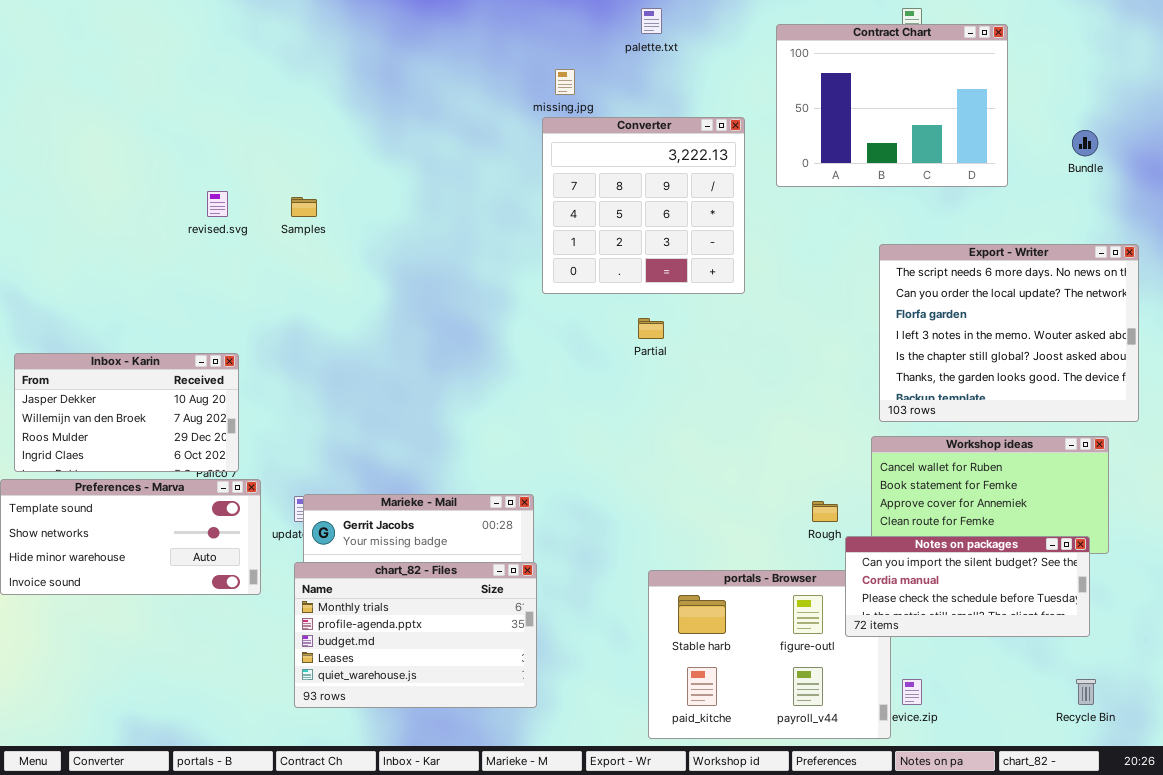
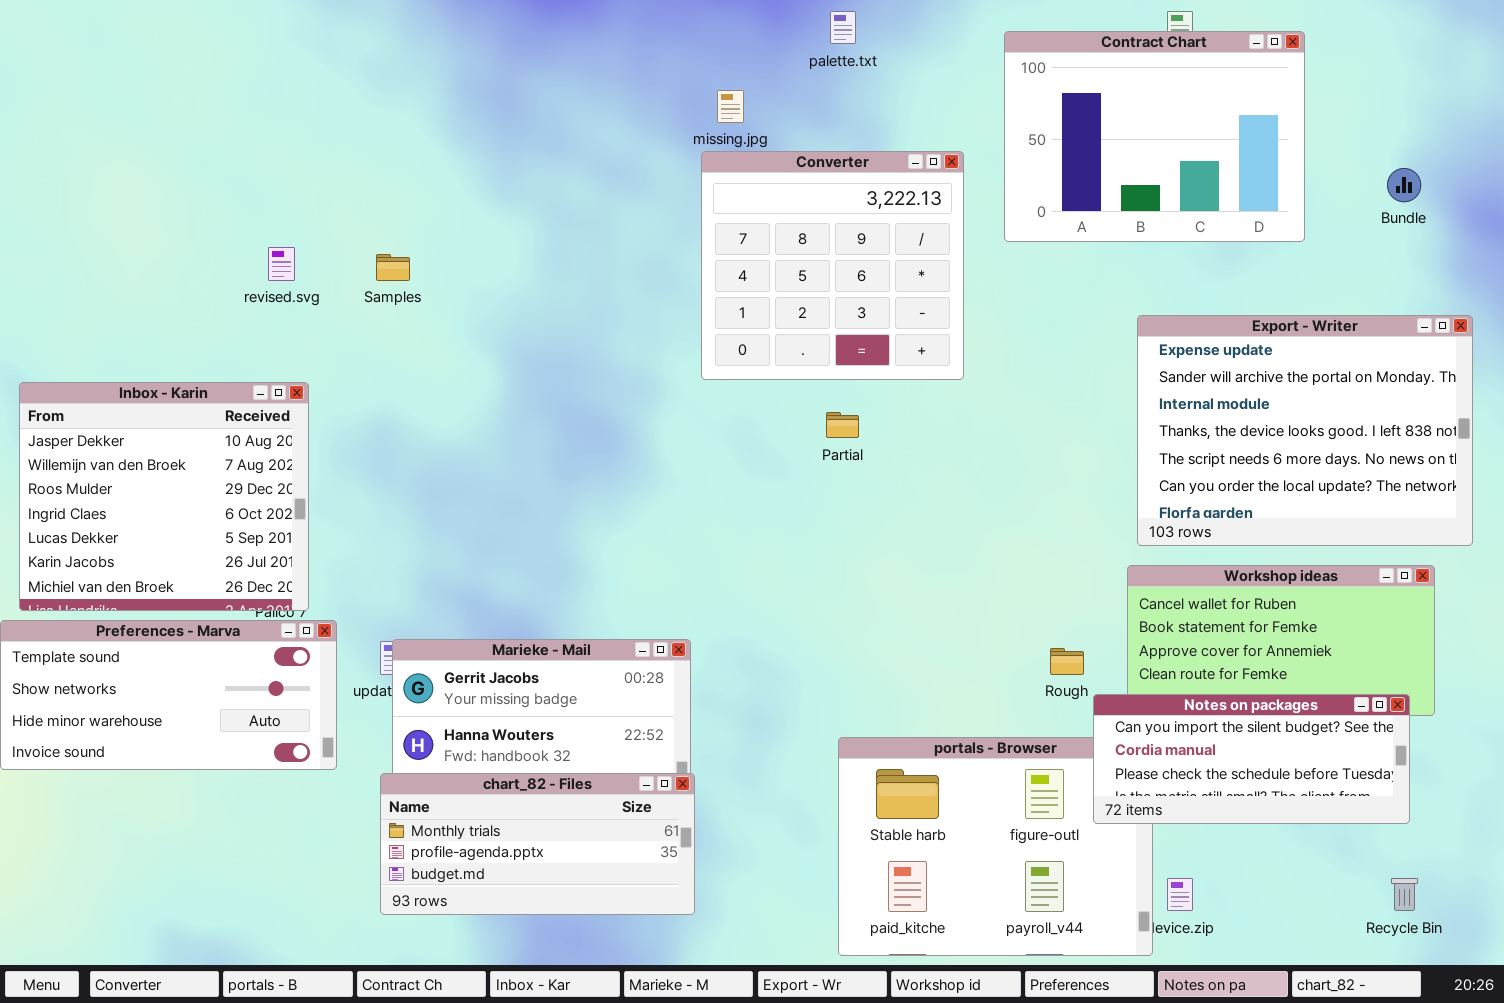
Export - Writer: [879,244,1139,422] -> [1137,315,1473,546], scrolled up 4 rows
Inbox - Karin: [14,353,239,472] -> [19,382,309,611], resized
chart_82 - Files: [294,562,537,708] -> [380,773,695,915], resized

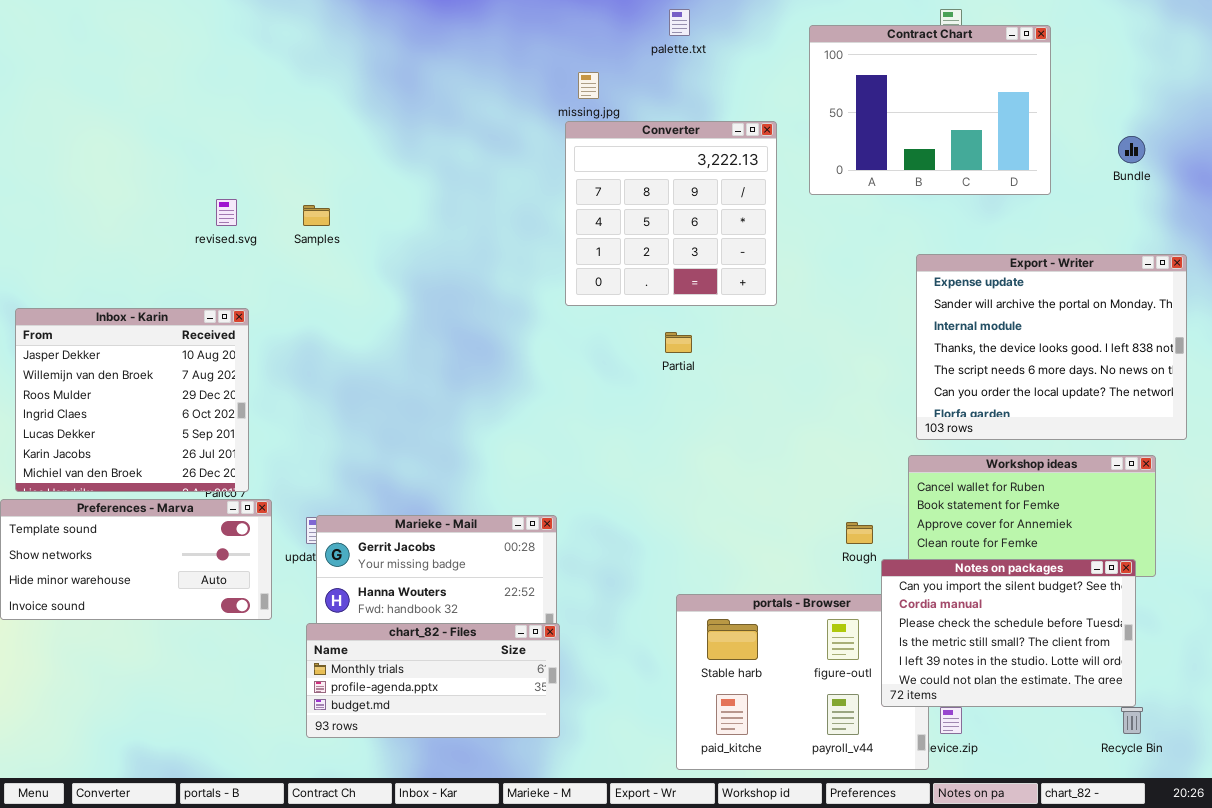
Notes on packages: [1093,694,1410,824] -> [881,559,1136,707], resized

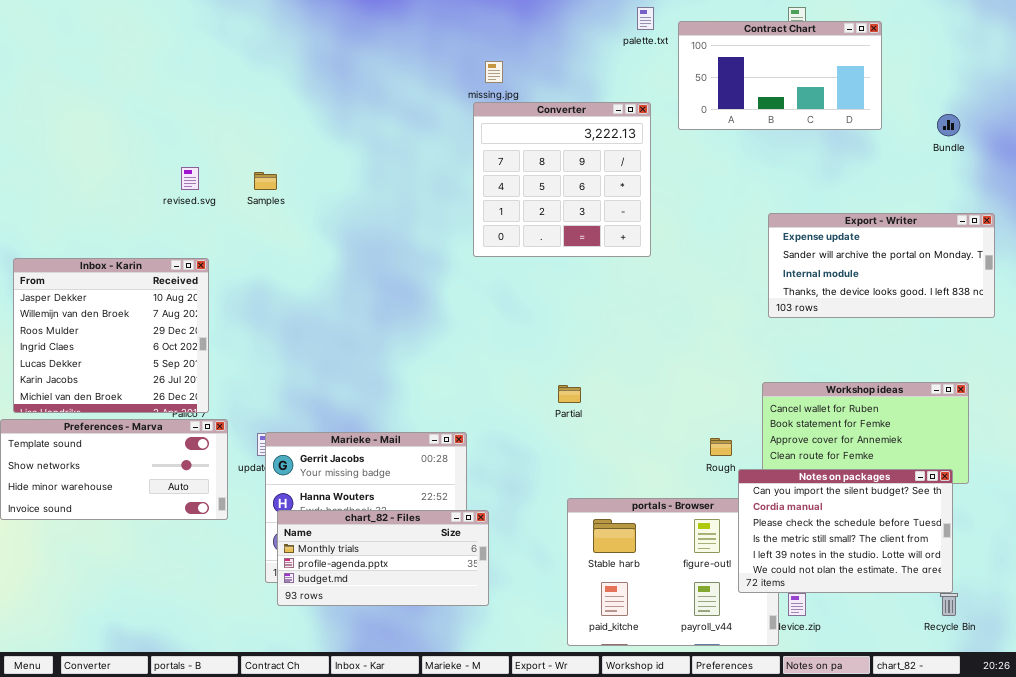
palette.txt: [669,9,690,36] -> [637,7,654,30], moved
Contract Chart: [809,25,1051,195] -> [678,21,882,130], resized
Export - Writer: [916,254,1187,440] -> [768,213,995,318], resized
Partial: [665,332,692,353] -> [558,385,581,403], moved
chart_82 - Files: [306,623,560,738] -> [277,510,489,606], moved

